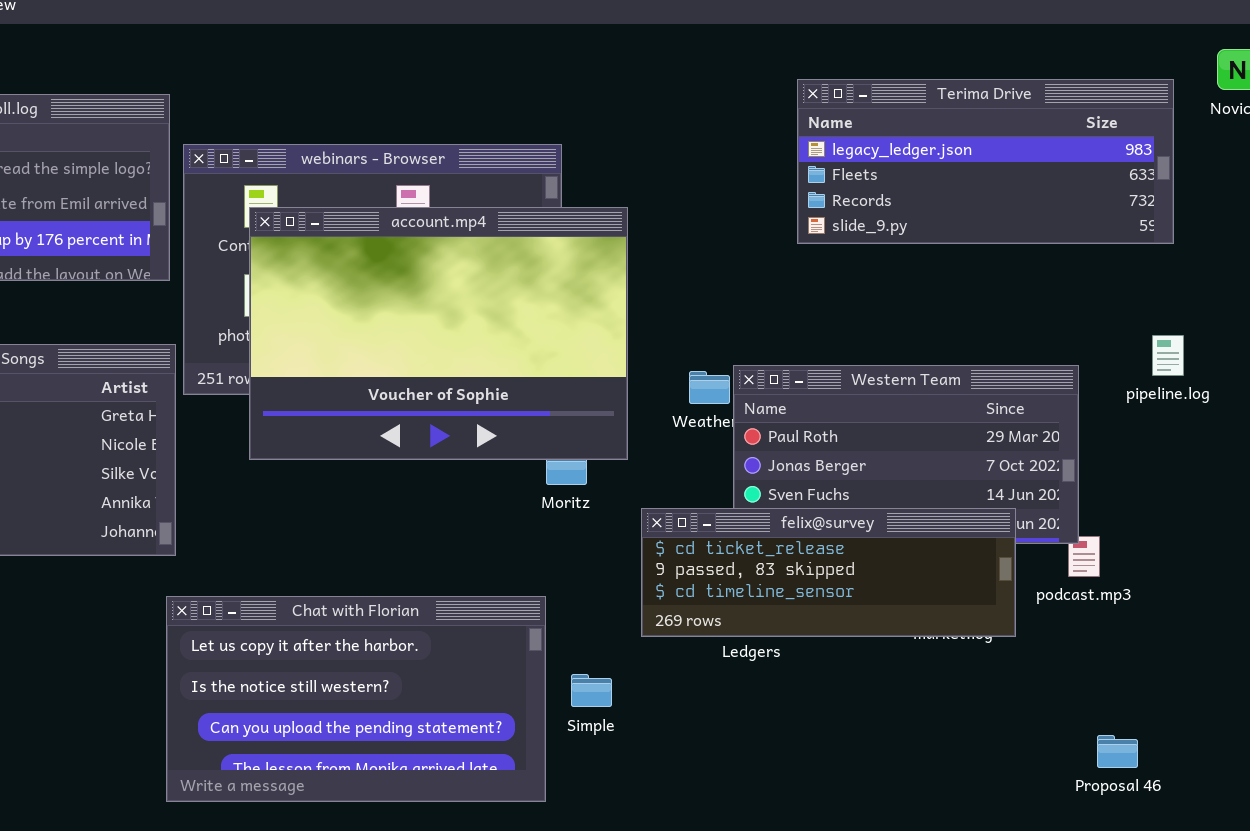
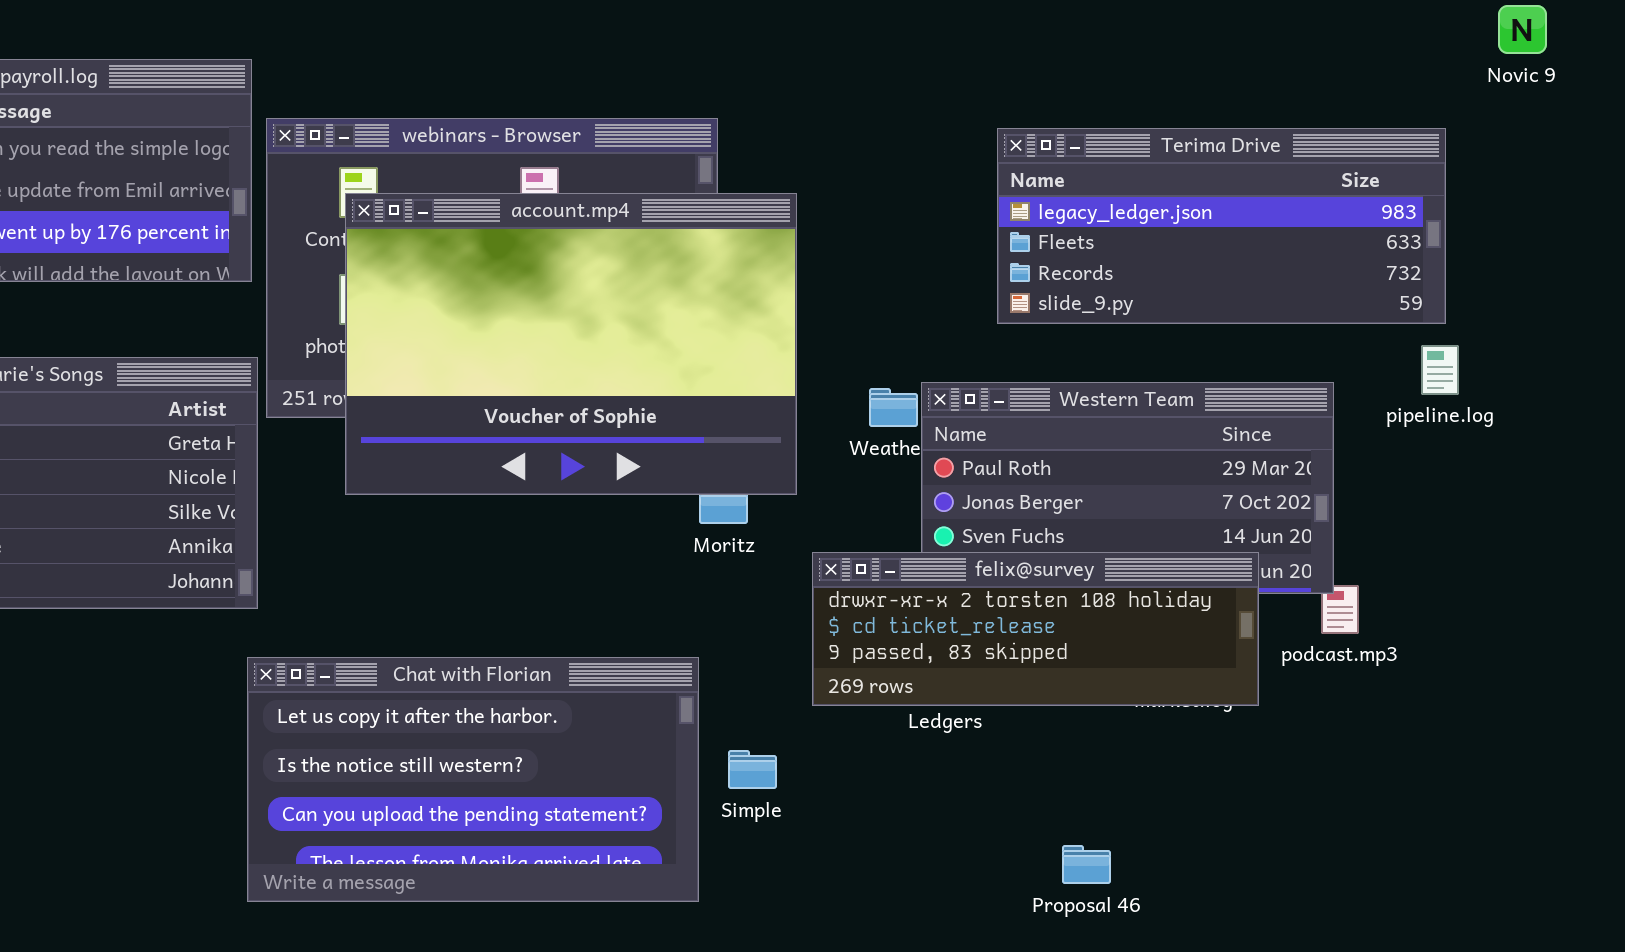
Terima Drive: [797,79,1174,244] -> [997,128,1446,324], moved
felix@survey: [641,508,1016,637] -> [812,552,1259,706], scrolled up 1 row
Proposal 46: [1097,735,1138,768] -> [1062,845,1111,884], moved

